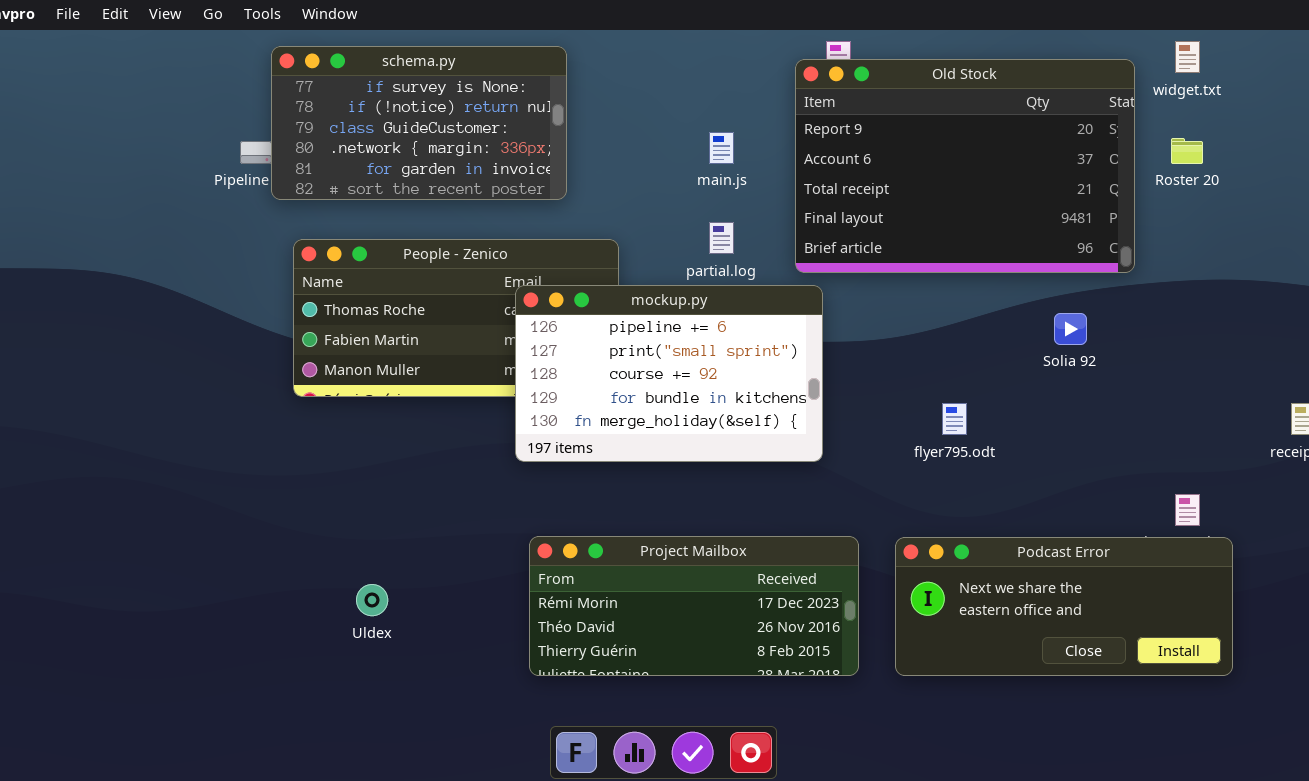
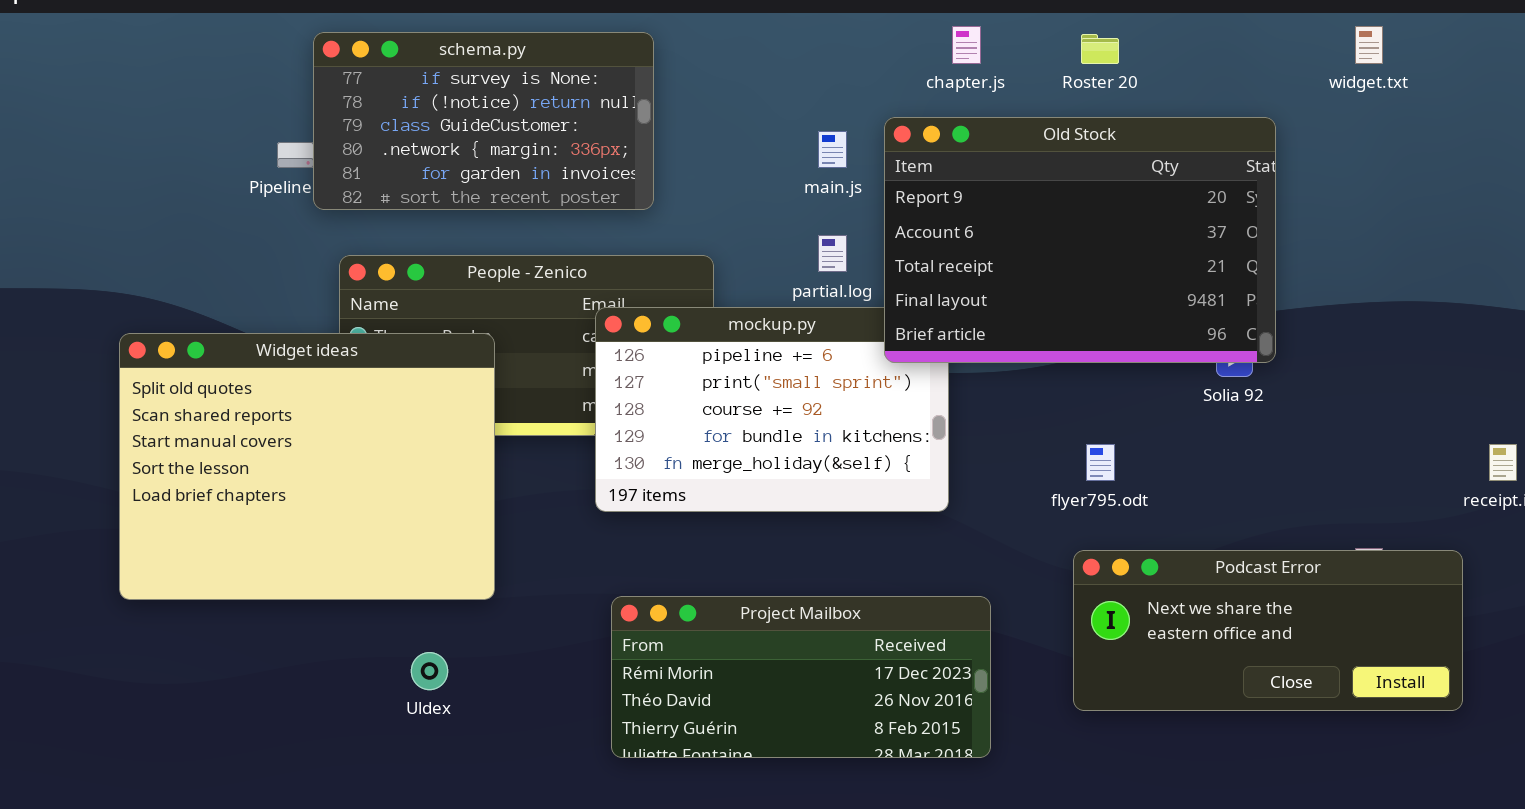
Old Stock: [795,59,1135,273] -> [884,117,1276,363], moved
Roster 20: [1171,138,1203,164] -> [1081,34,1119,64], moved
Widget ideas: none -> [119,333,495,600], opened
Podcast Error: [895,537,1233,676] -> [1073,550,1463,711], moved

